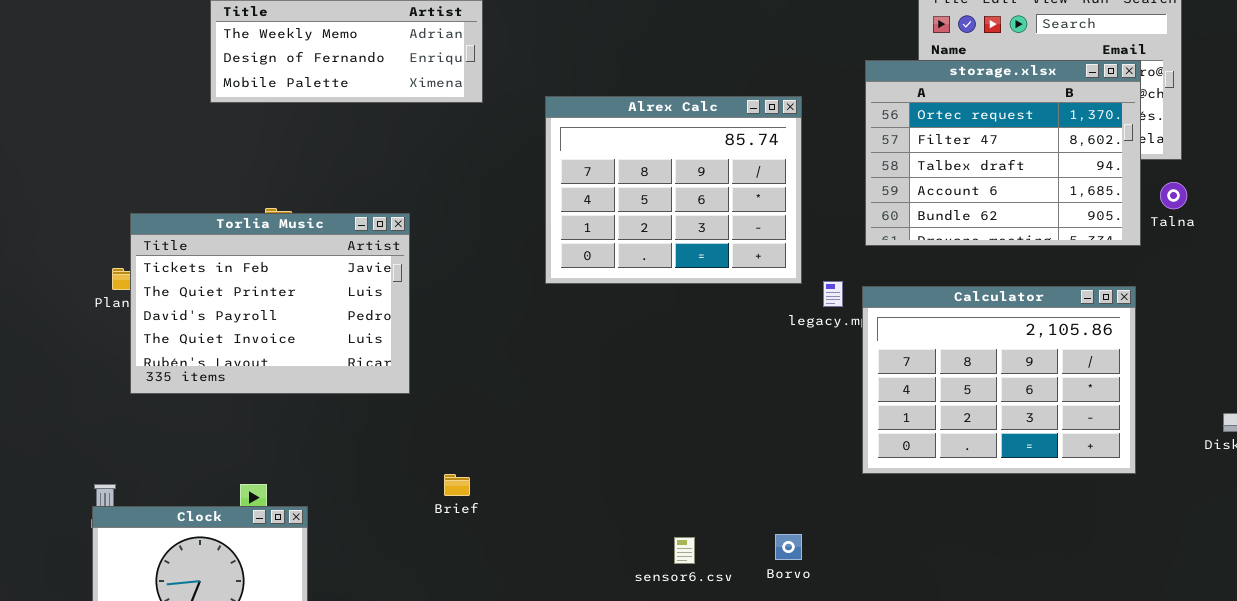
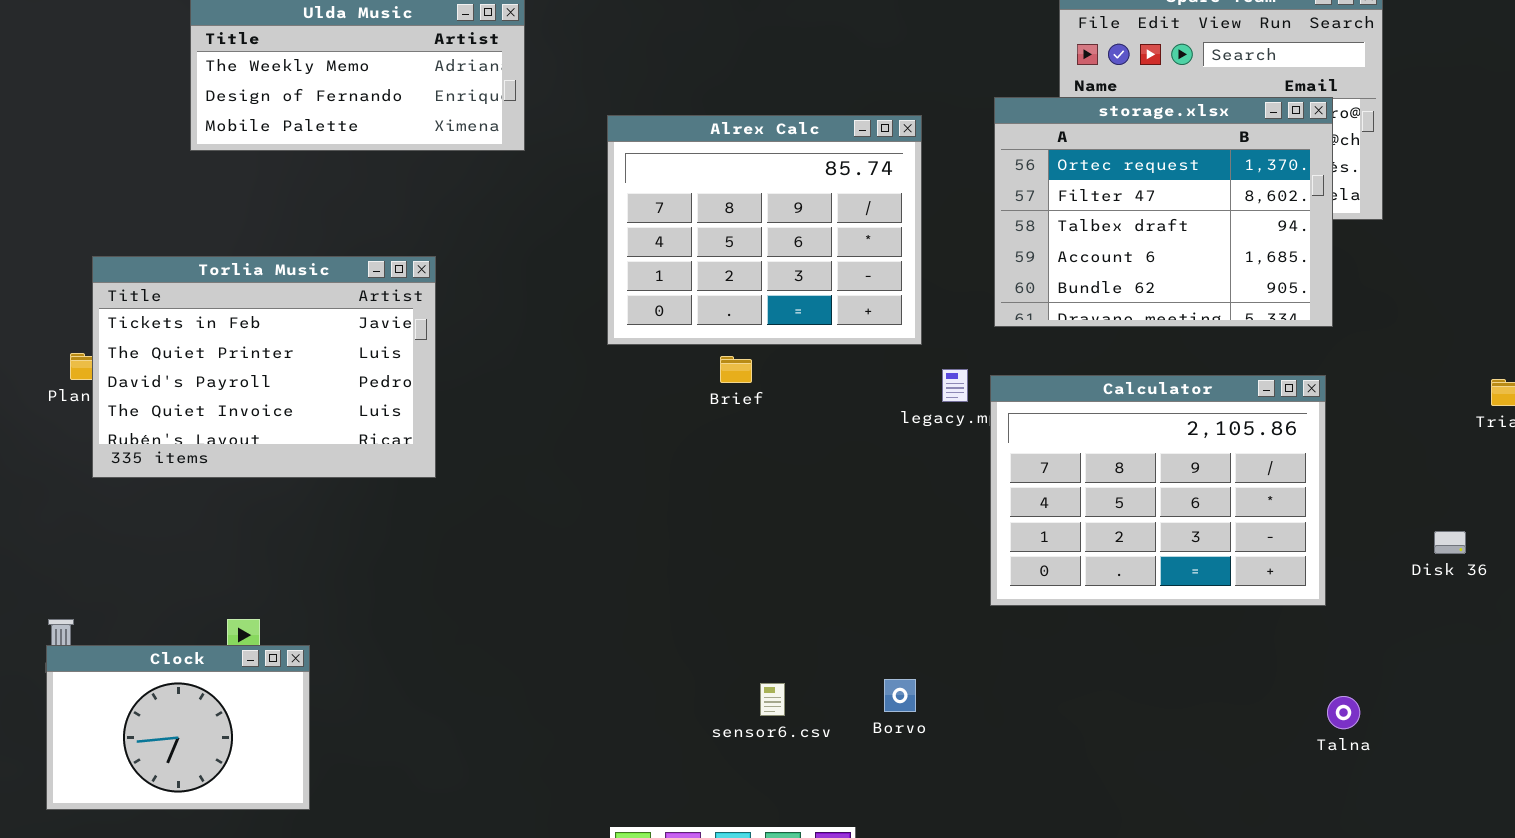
Alrex Calc: [545,96,802,284] -> [607,115,922,345], moved
Talna: [1160,182,1187,209] -> [1327,696,1360,729], moved
Torlia Music: [130,213,410,394] -> [92,256,436,478], moved
Brief: [444,474,470,496] -> [720,356,752,383], moved

